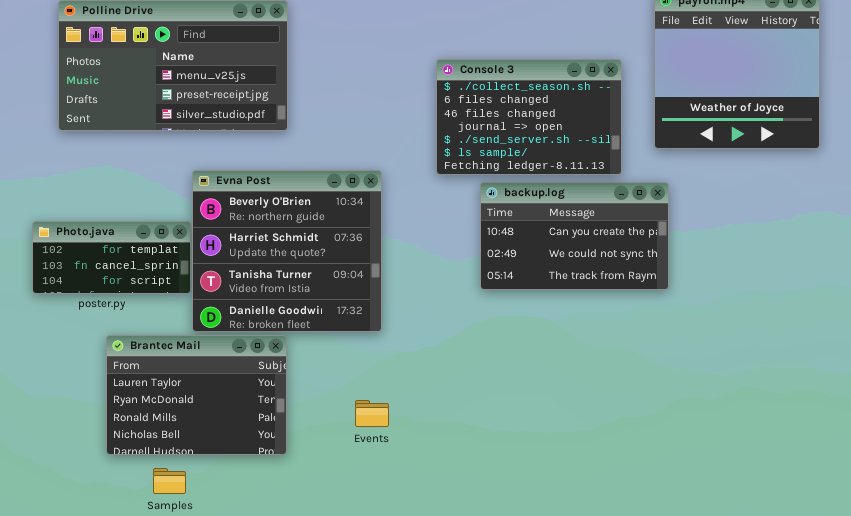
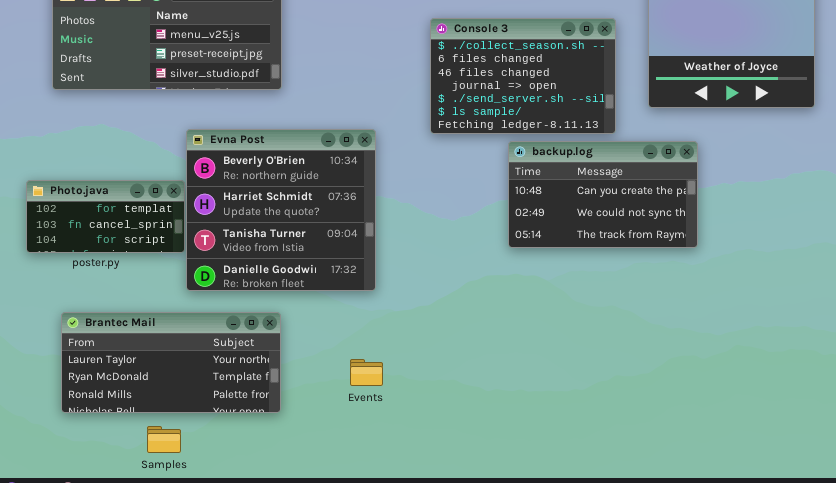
backup.log: [480,182,669,290] -> [508,141,698,248], moved
Brantec Mail: [106,335,287,455] -> [61,312,281,413], resized

